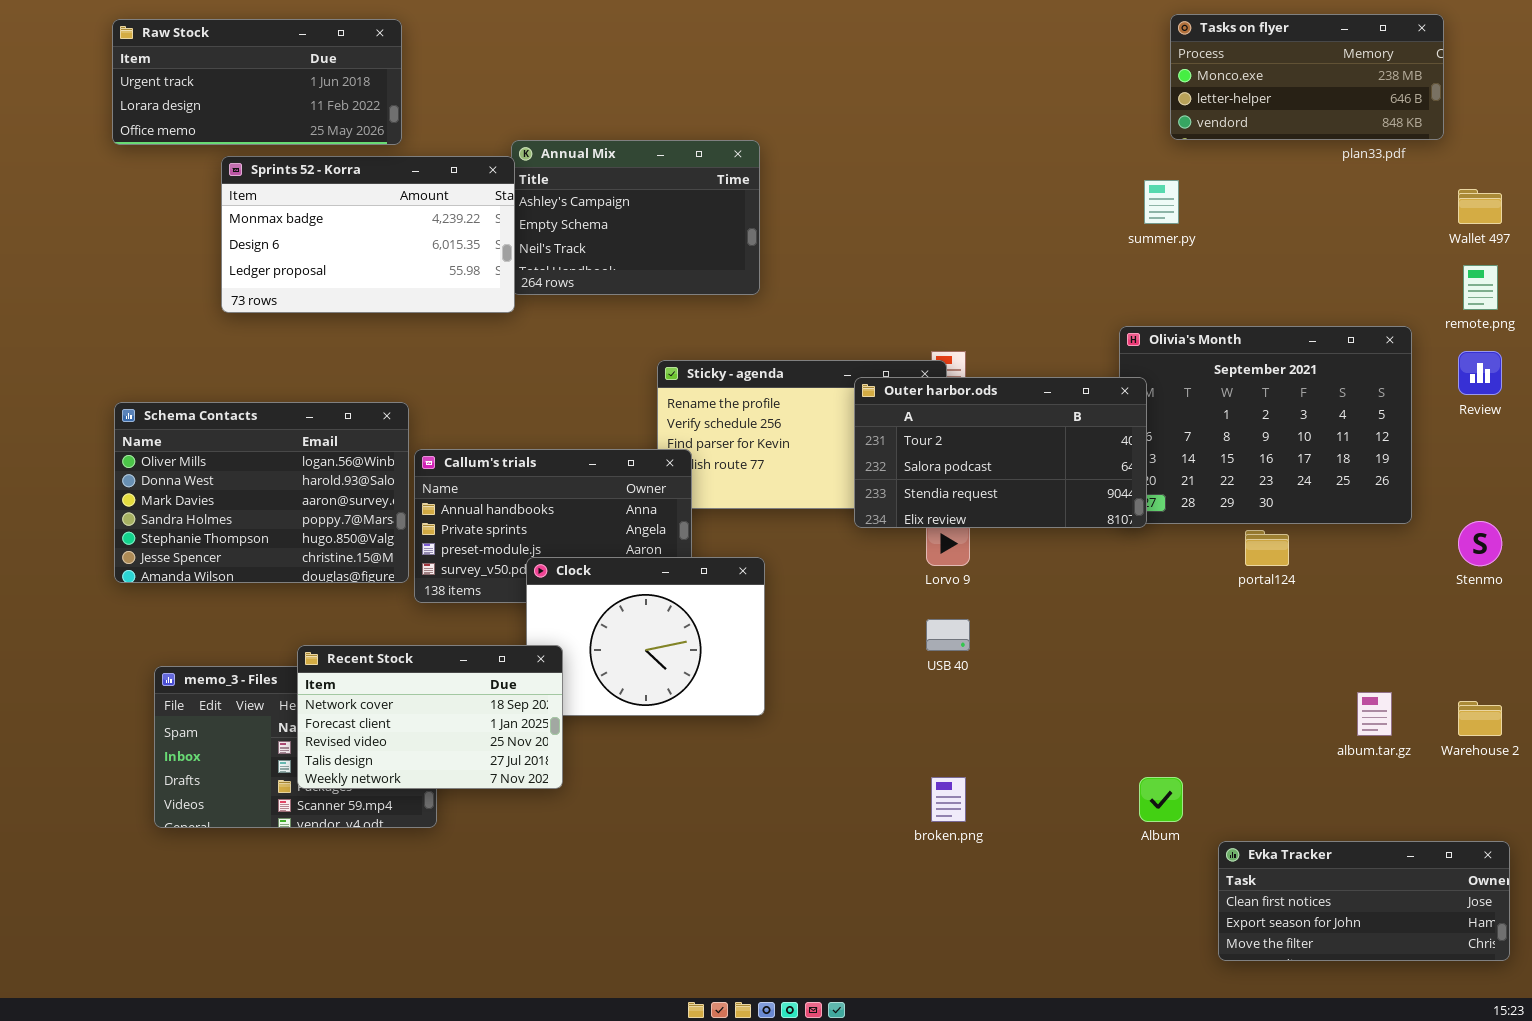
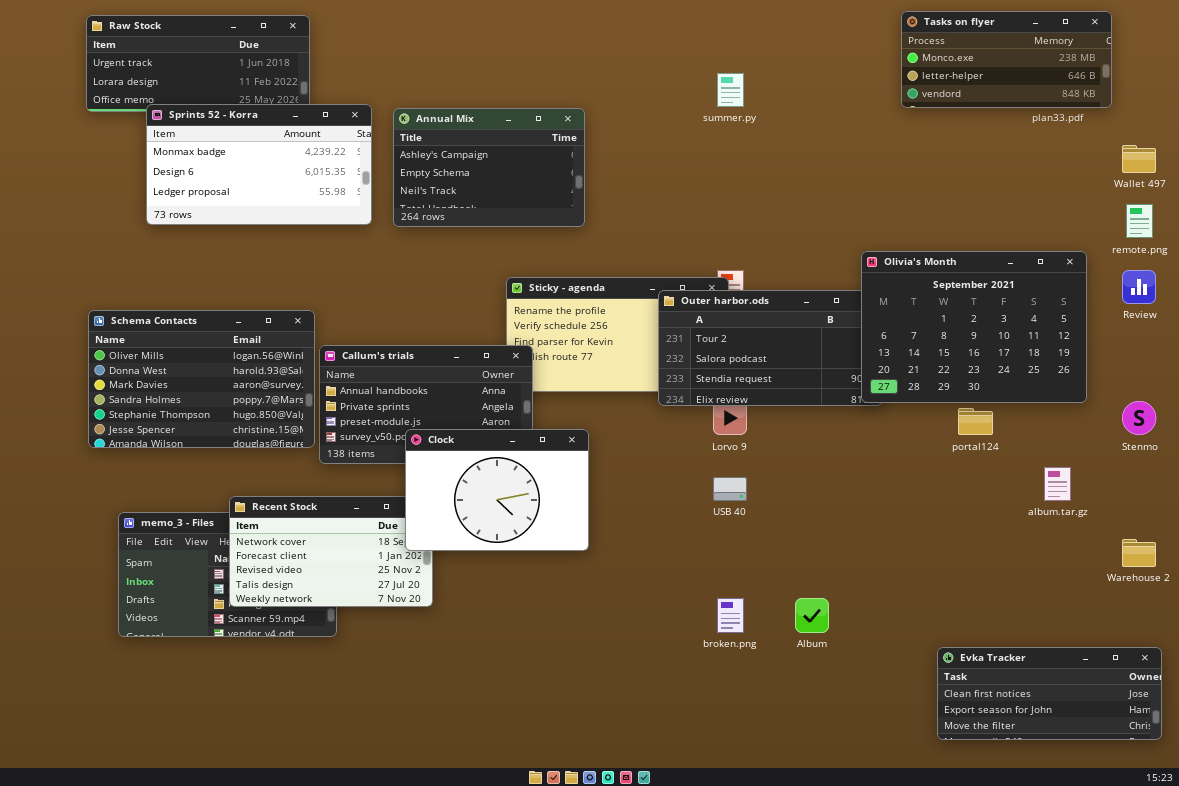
Sprints 52 - Korra: [221,156,515,313] -> [146,104,372,225], moved
summer.py: [1144,180,1179,224] -> [717,73,744,107], moved
Olivia's Month: [1119,326,1412,524] -> [861,251,1087,403], raised
Clock: [526,557,765,716] -> [405,429,589,551], raised
album.tar.gz: [1357,692,1392,736] -> [1044,467,1071,501], moved
Album: [1139,777,1183,822] -> [795,598,829,633], moved

